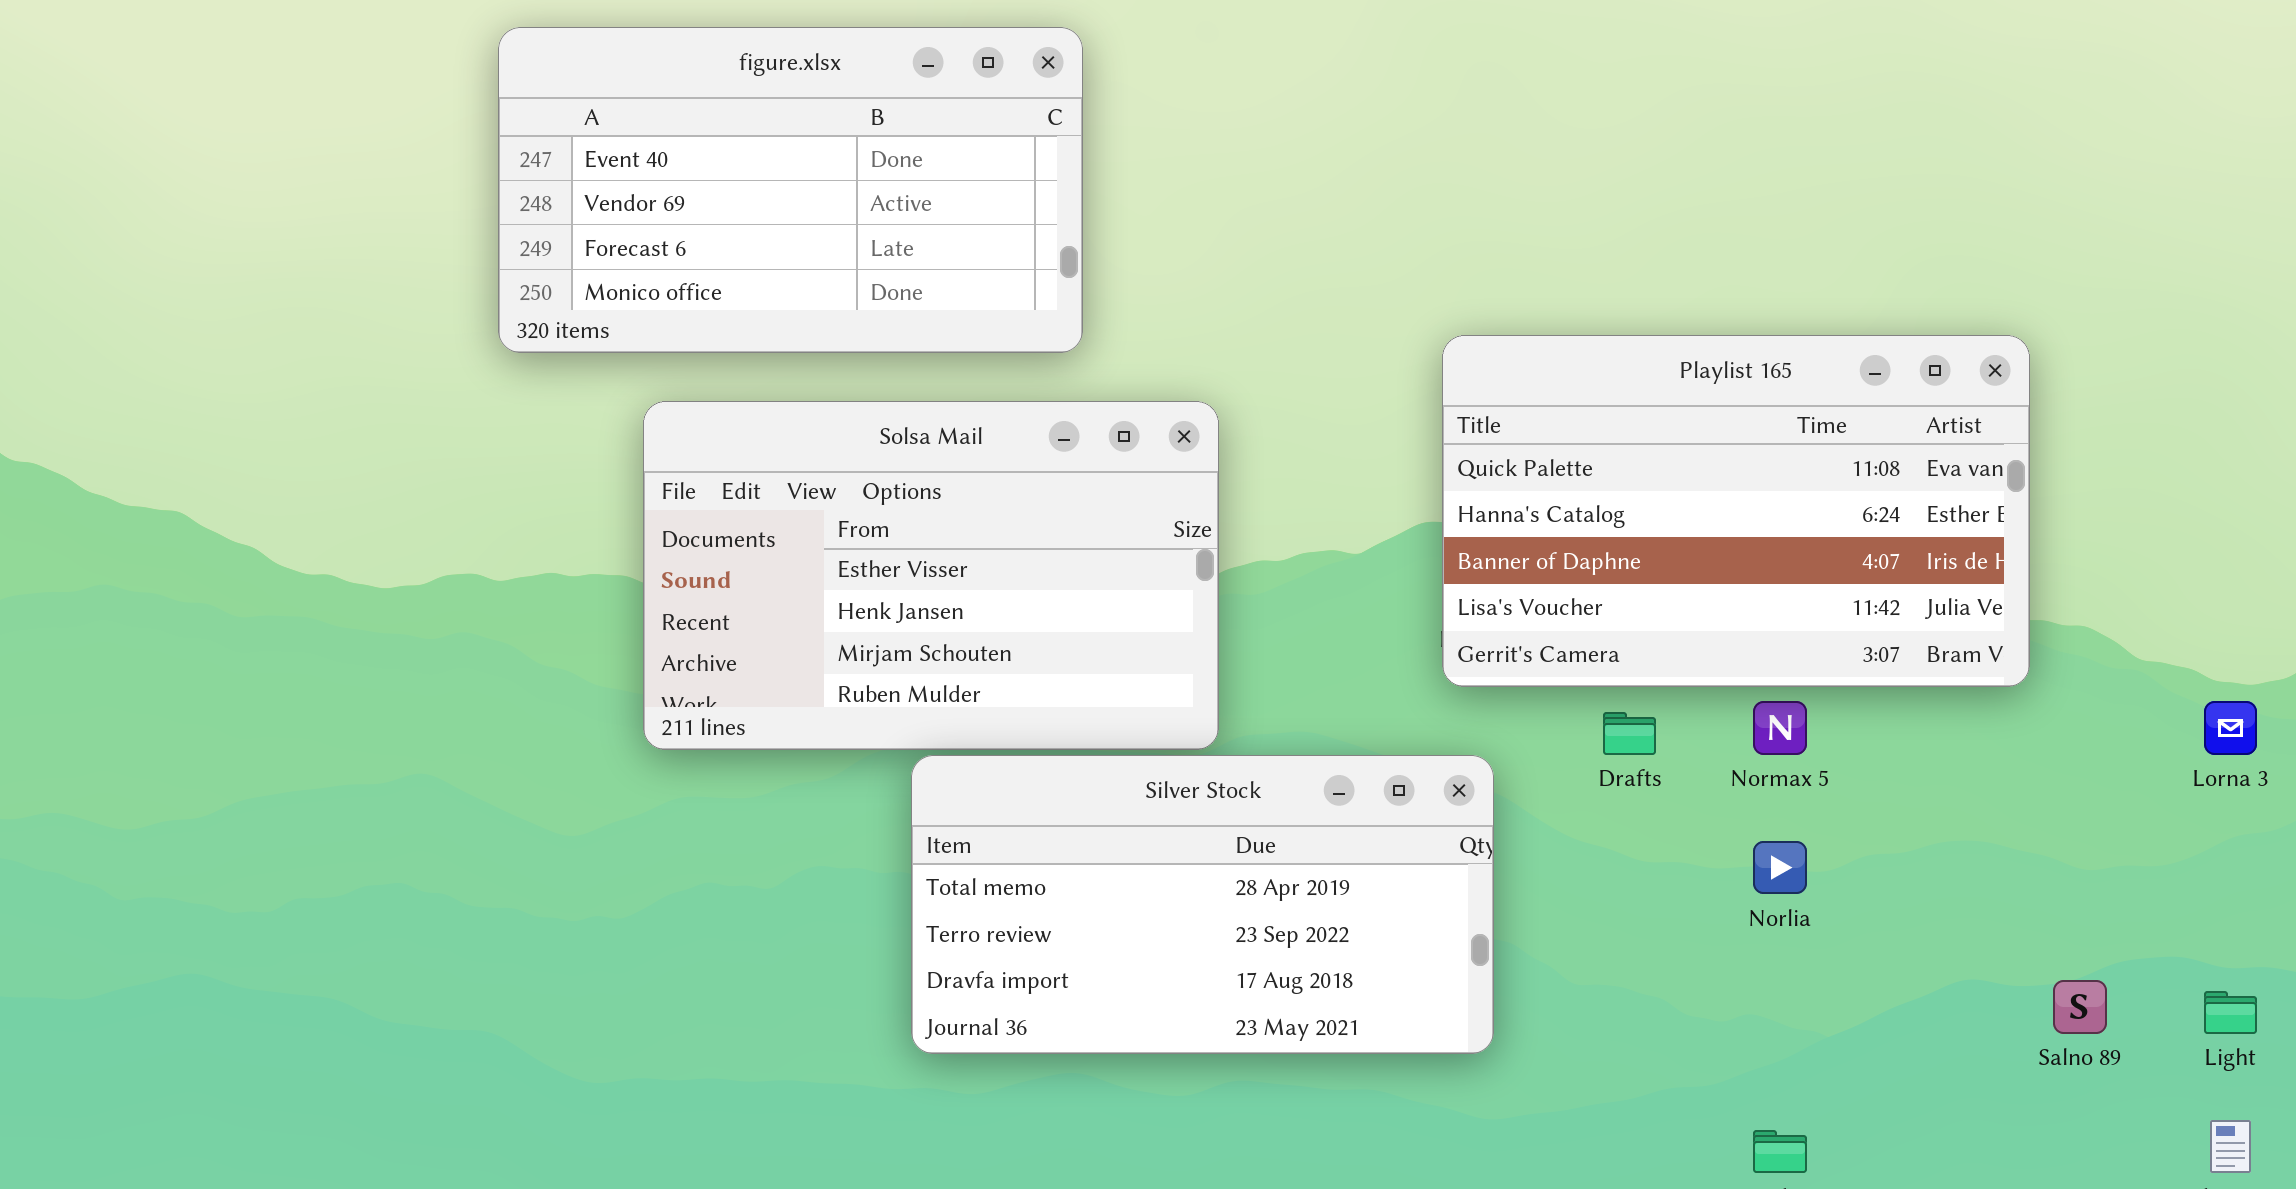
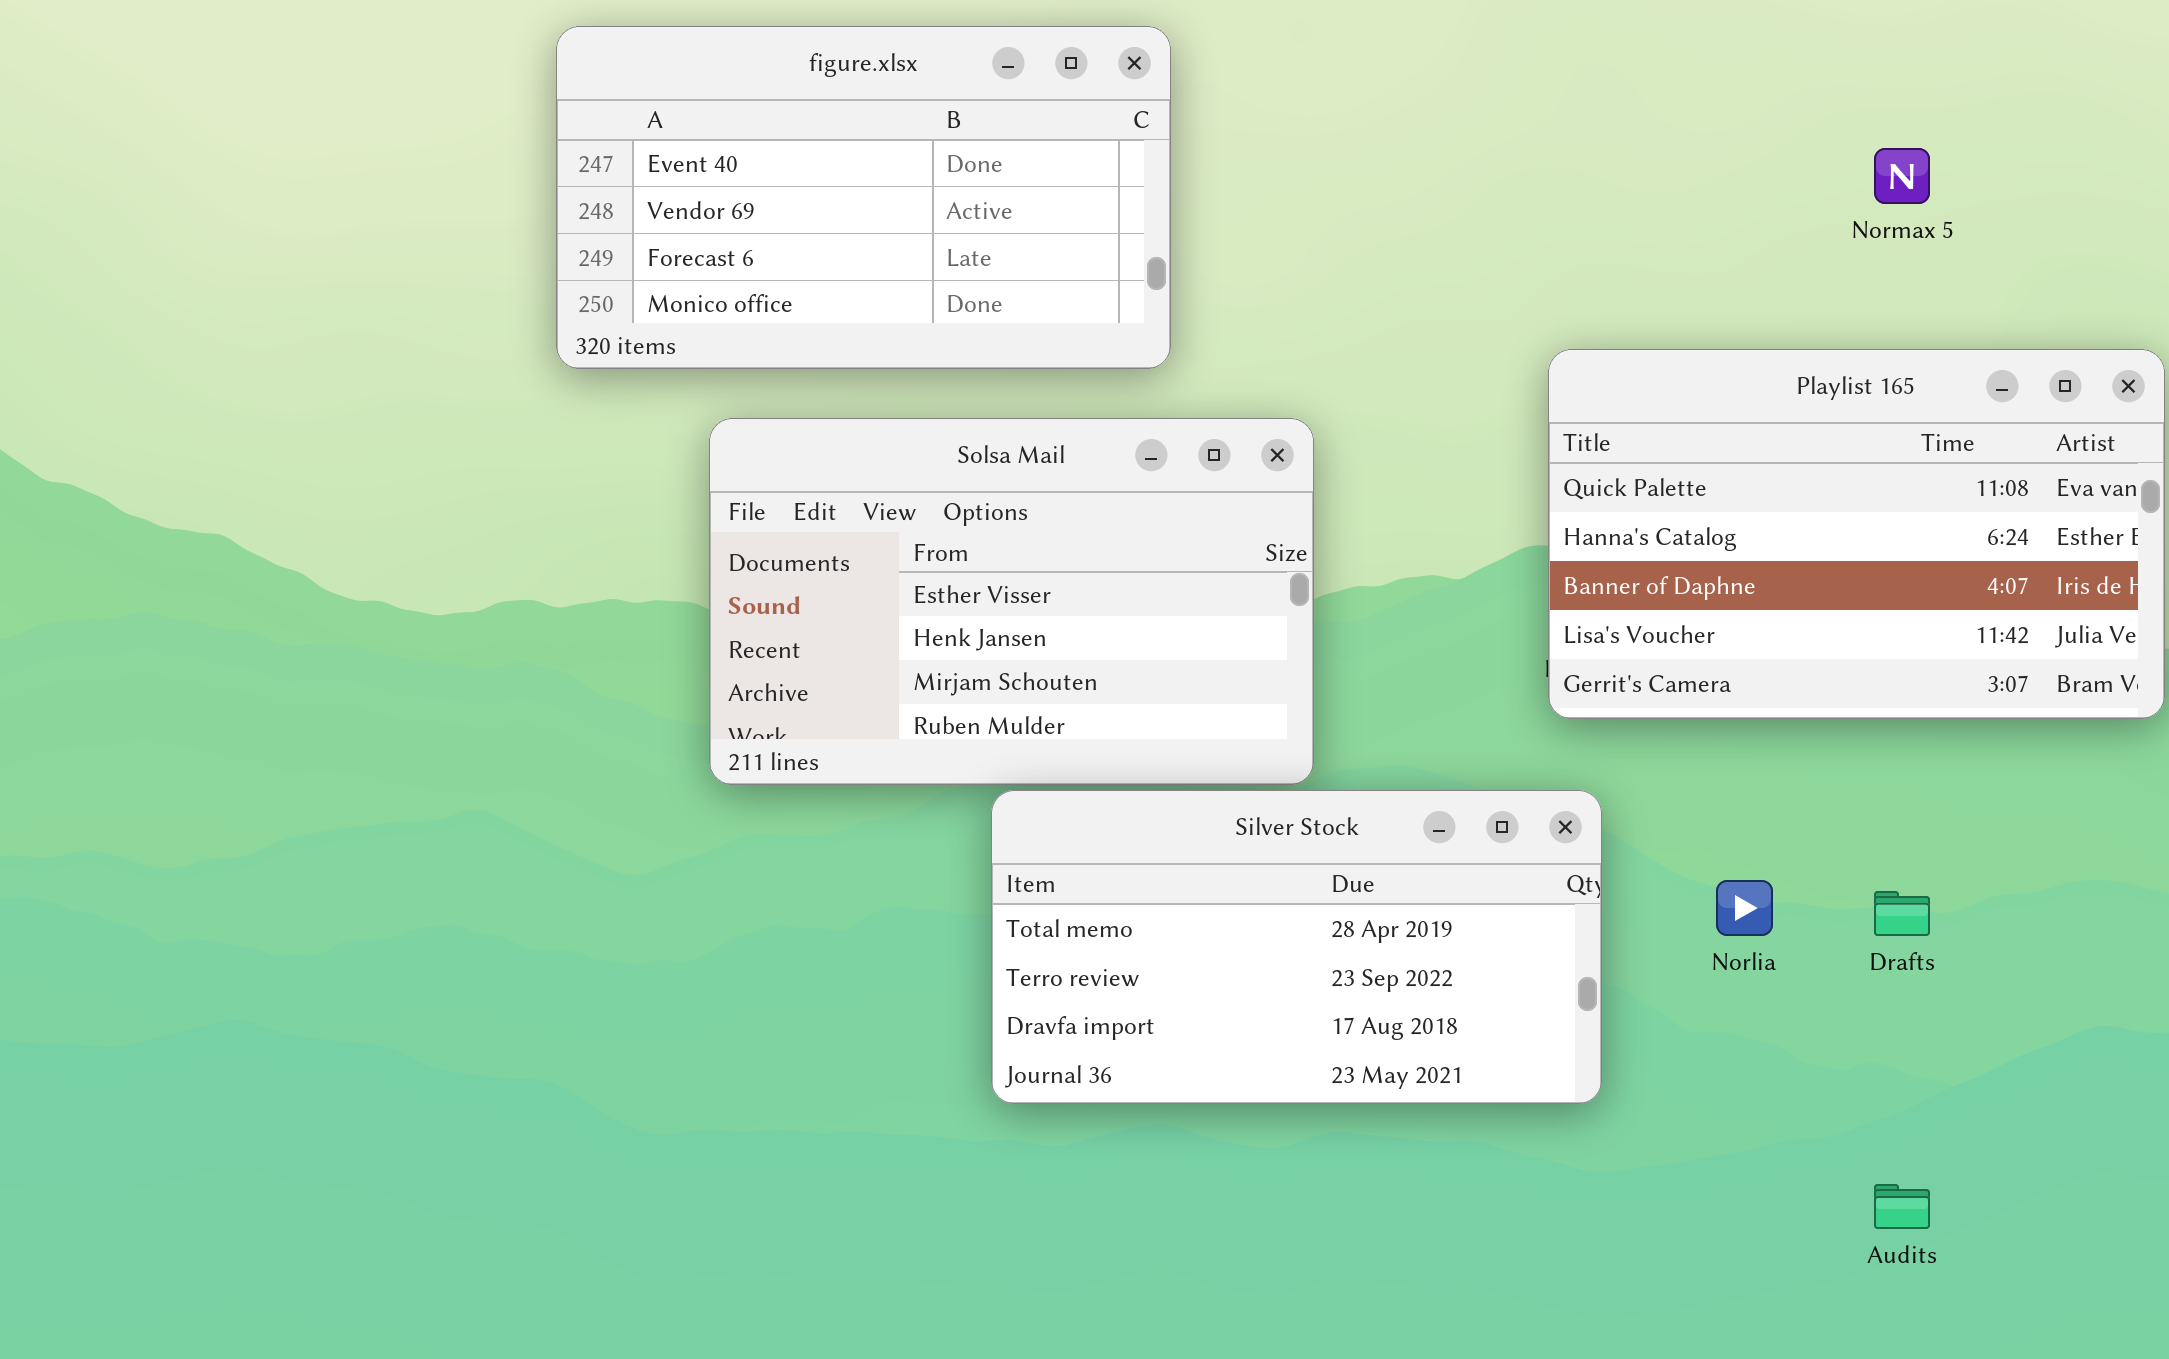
Normax 5: [1753,701,1807,755] -> [1874,148,1930,204], moved
Drafts: [1603,712,1656,755] -> [1874,891,1930,936], moved
Norlia: [1753,841,1807,894] -> [1716,880,1773,936], moved

